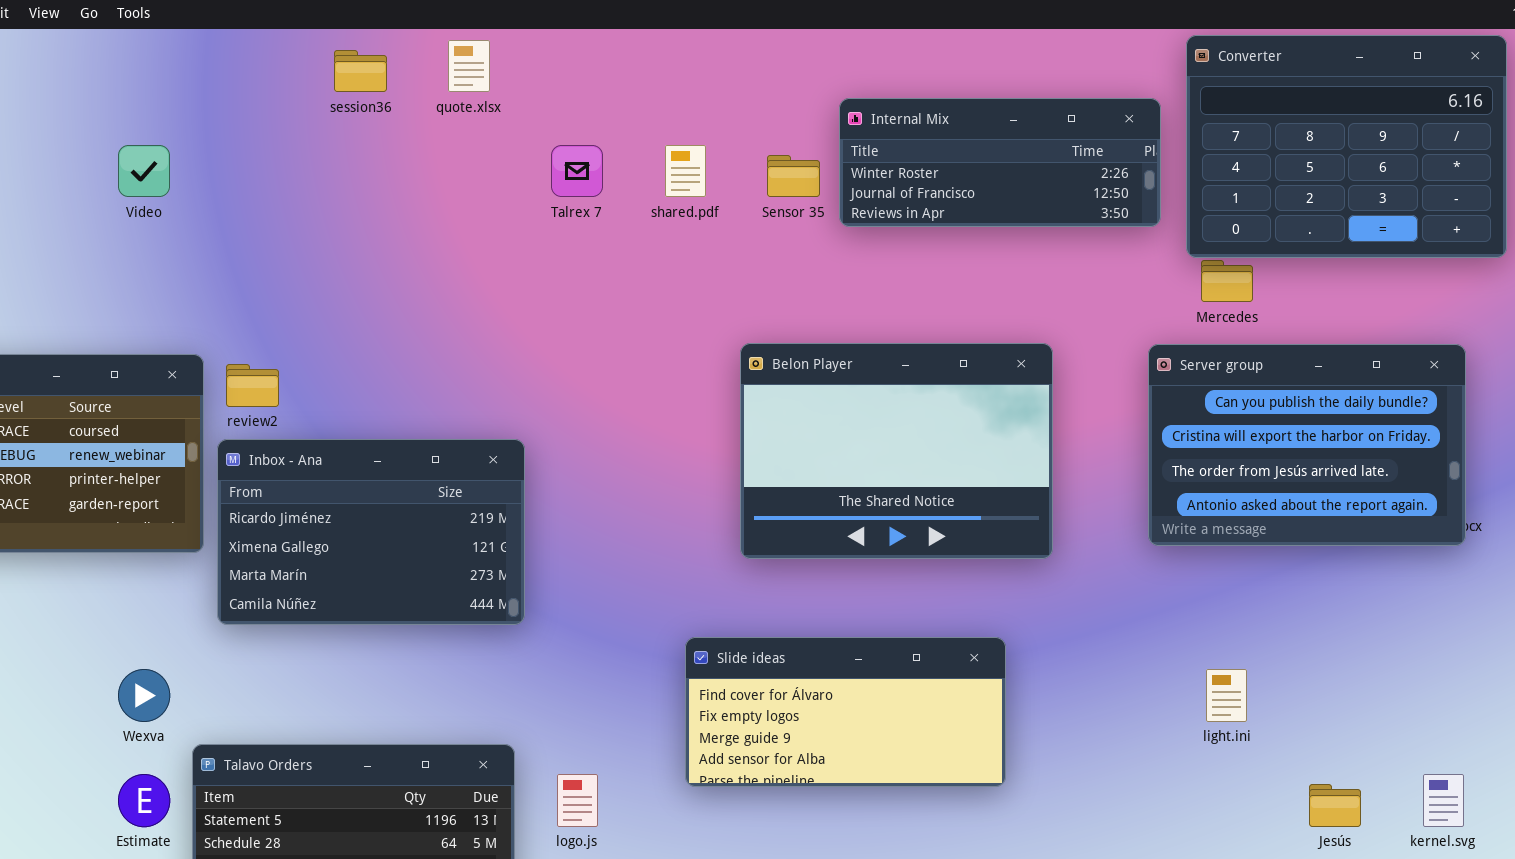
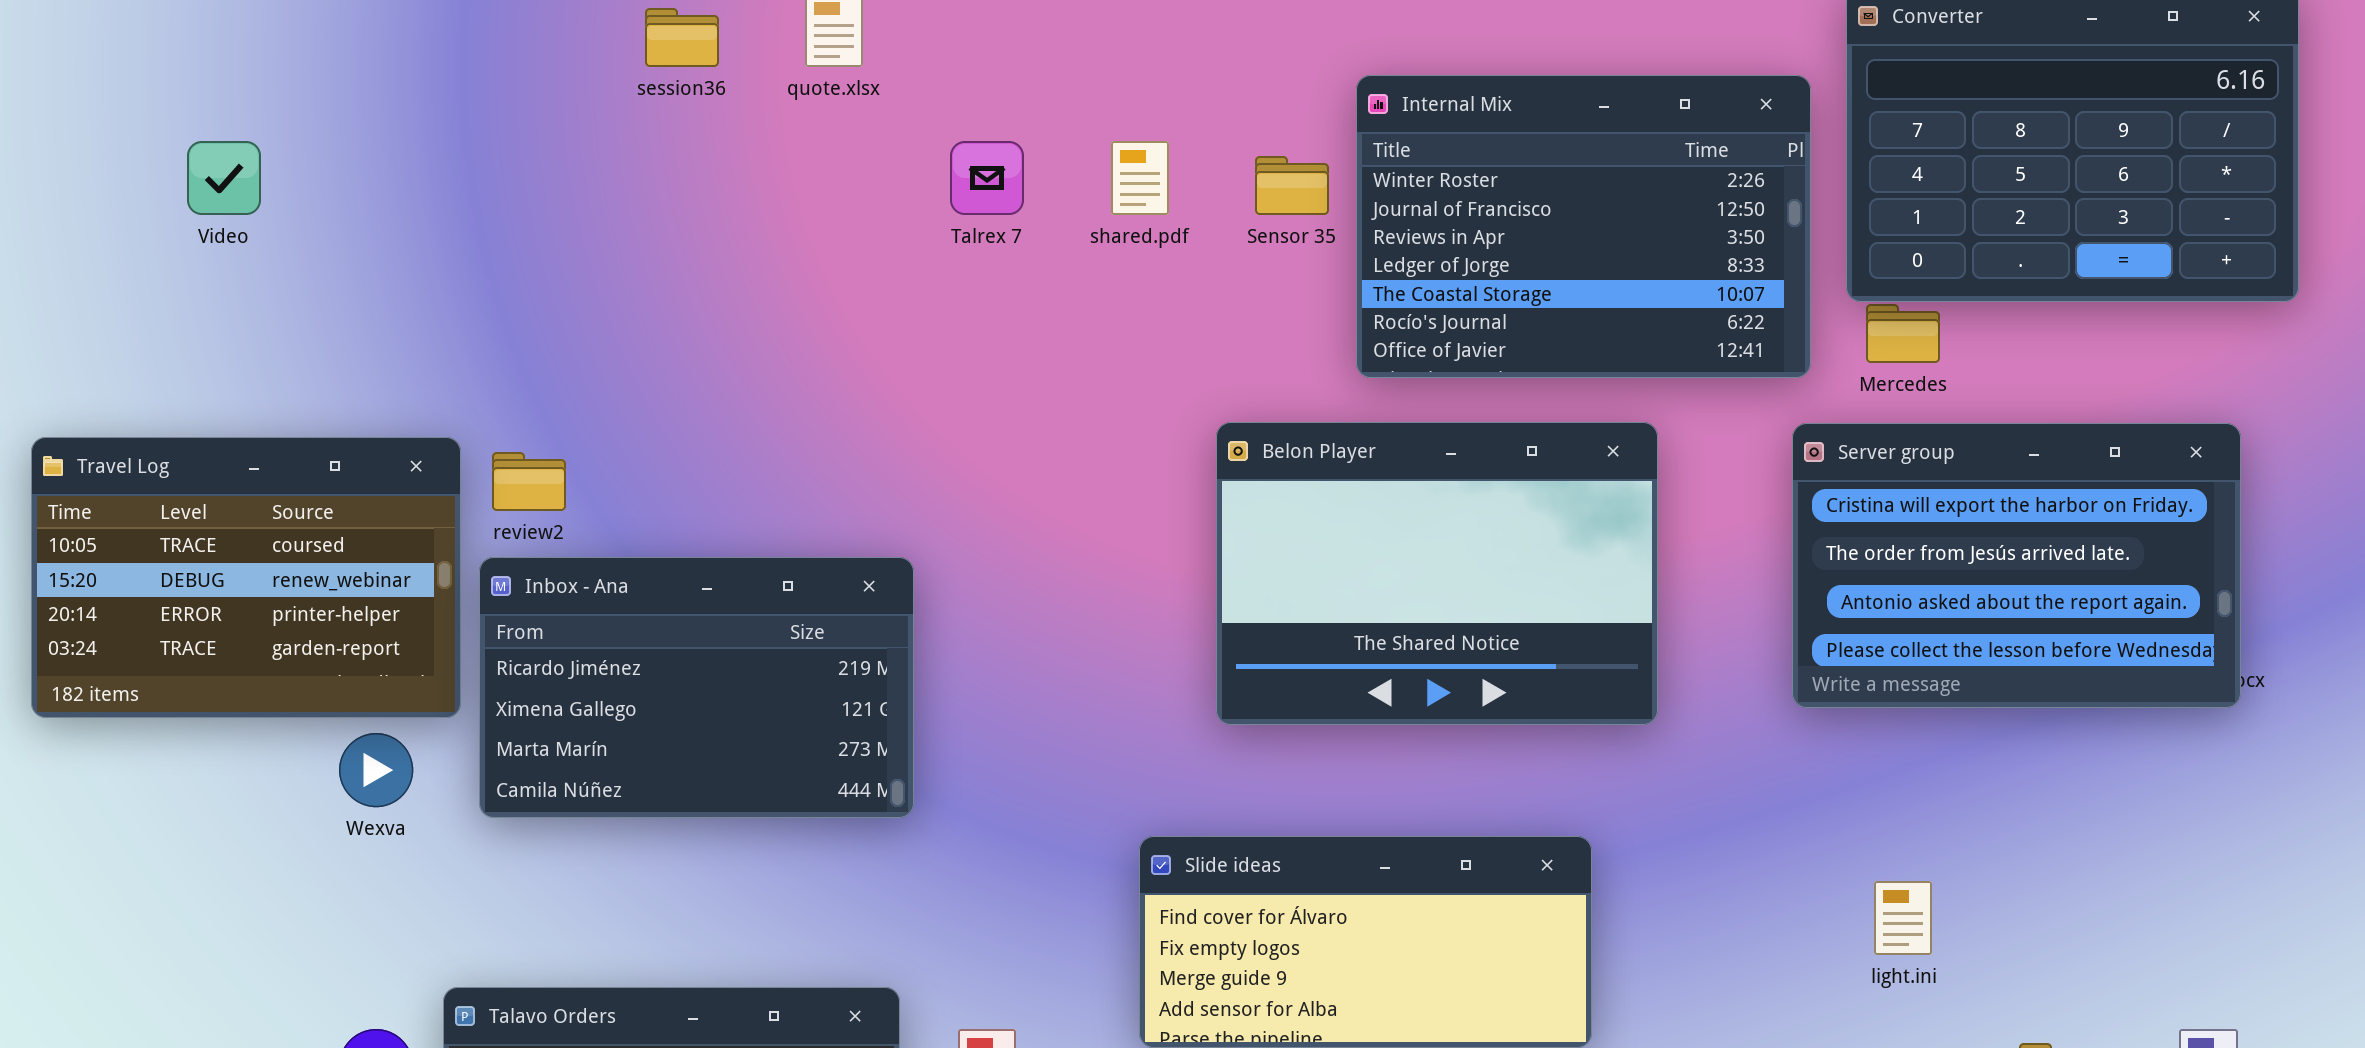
Internal Mix: [839,98,1161,227] -> [1356,75,1811,378], resized
Video: [118,145,170,197] -> [187,141,261,215], moved
Server group: [1148,344,1466,546] -> [1792,423,2241,708], scrolled down 1 row
Wexva: [118,669,170,722] -> [339,733,413,807], moved

